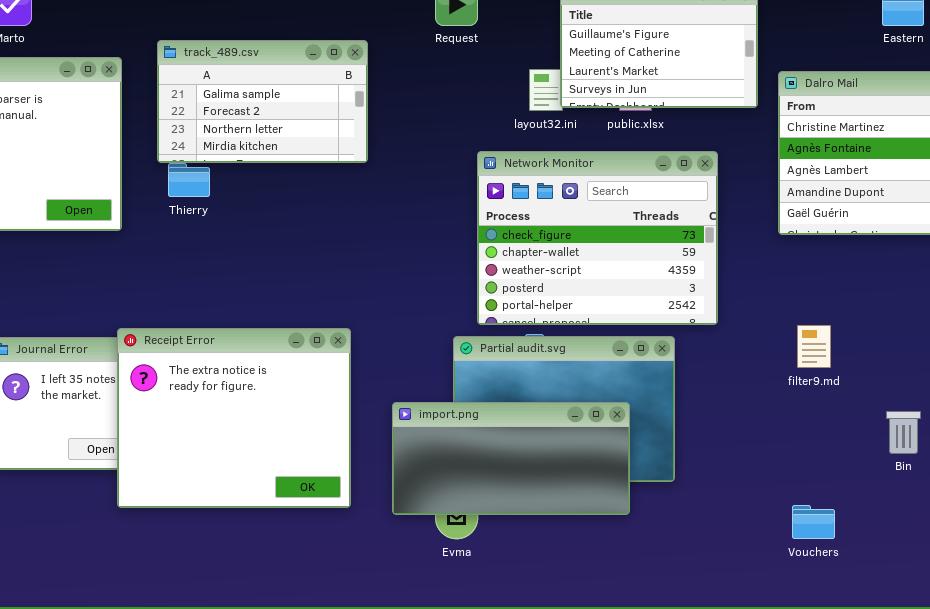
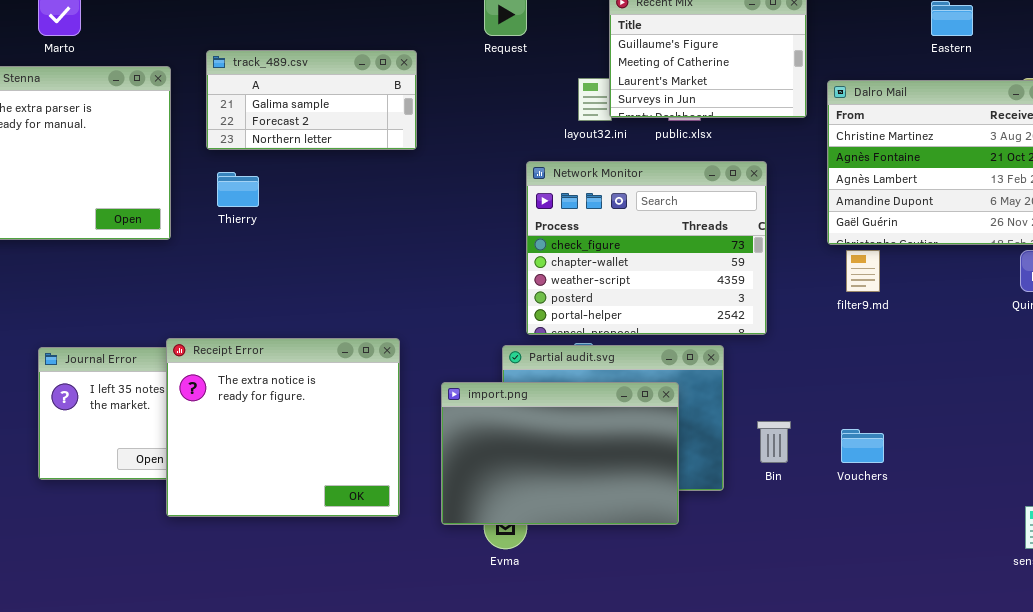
track_489.csv: [157,40,368,163] -> [206,50,417,150], resized
filter9.md: [797,325,831,368] -> [846,250,880,292], moved
import.png: [392,402,630,515] -> [441,382,679,525], resized
Bin: [886,411,921,454] -> [757,421,791,463], moved
Vouchers: [792,505,835,539] -> [841,429,884,463], moved

